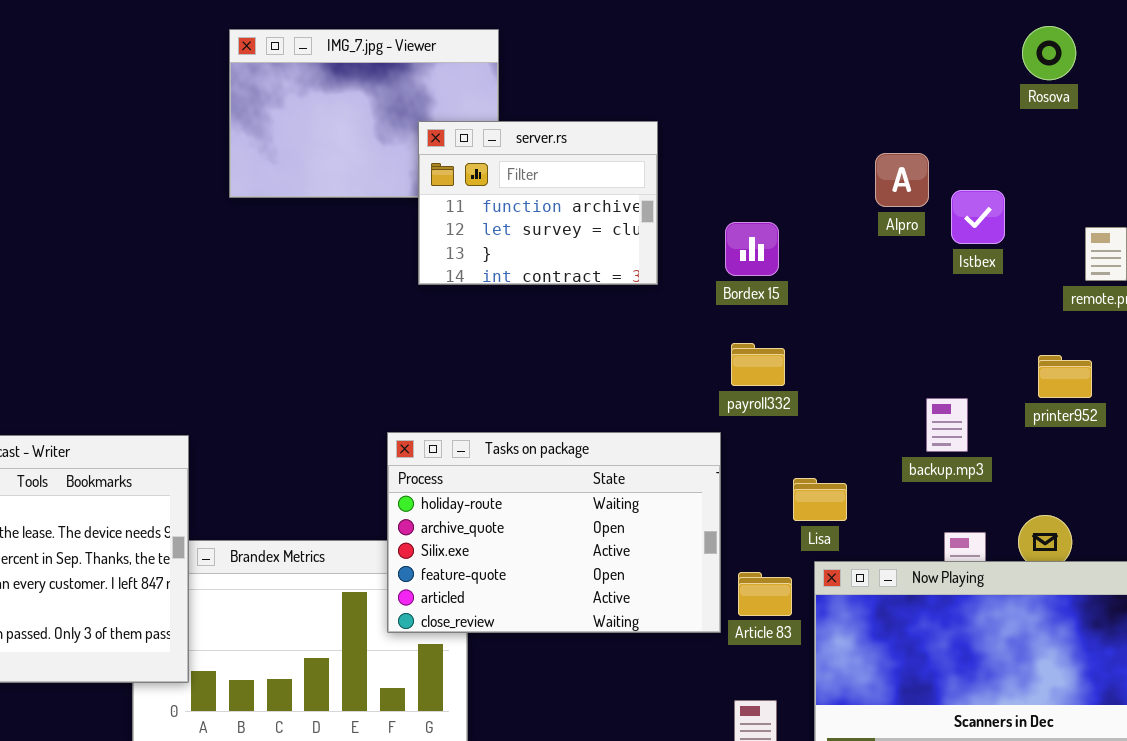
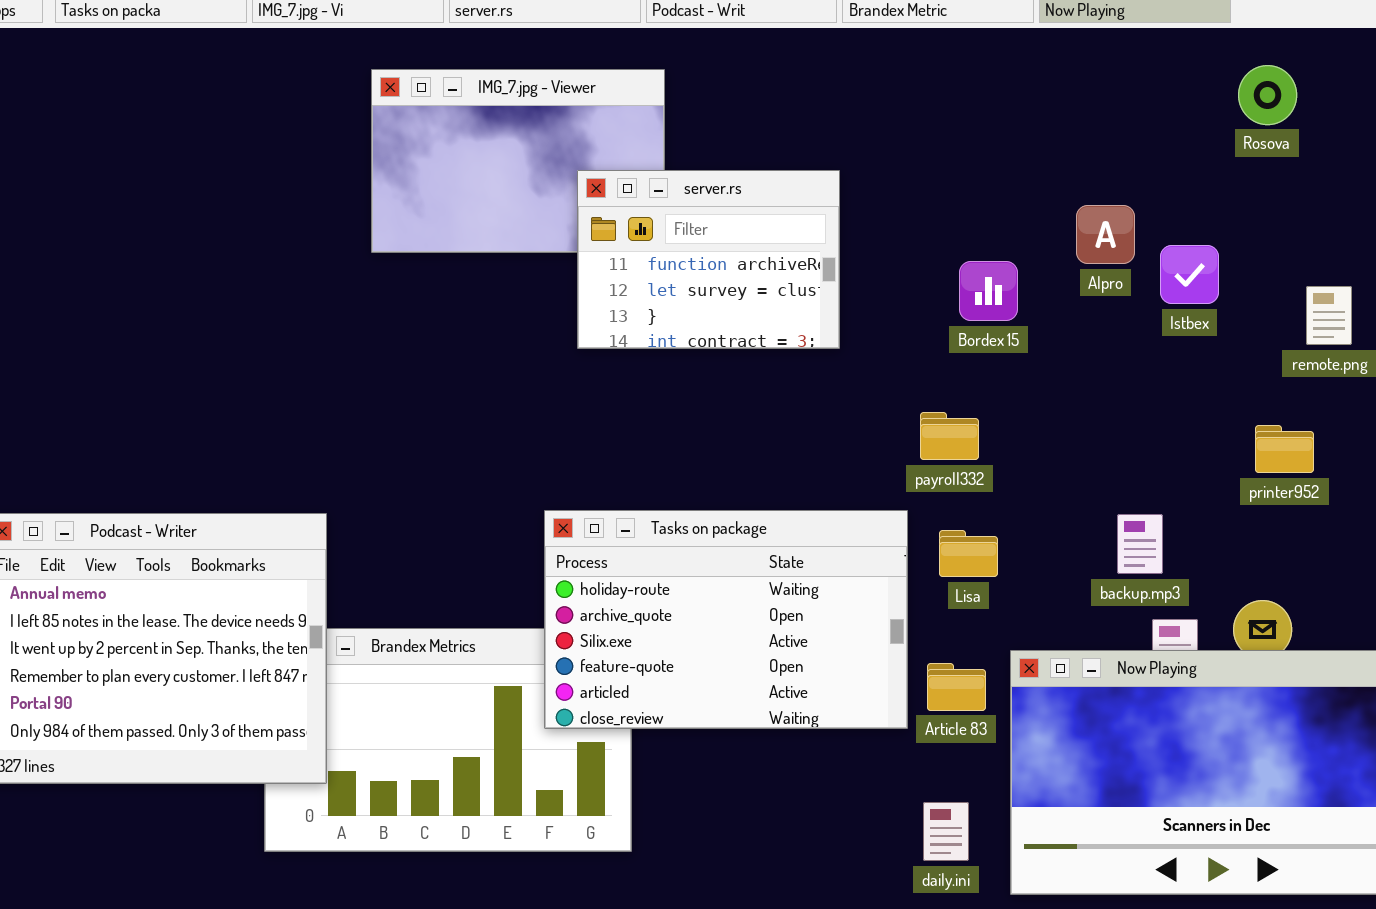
Bordex 15: [725,222,779,276] -> [959,261,1018,321], moved
backup.mp3: [926,398,968,452] -> [1117,514,1163,574], moved
Lisa: [793,478,847,521] -> [939,530,998,577], moved

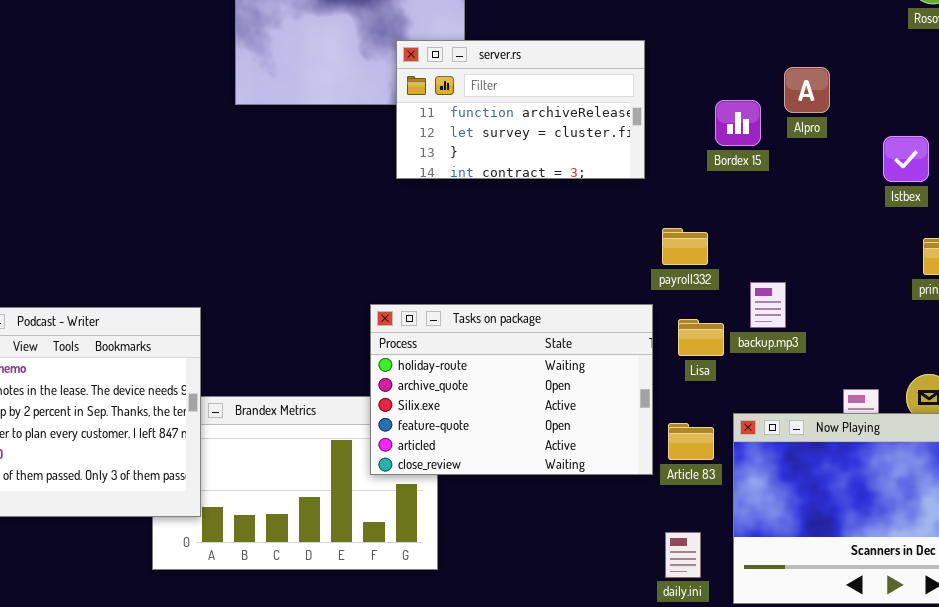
server.rs: [577,170,840,349] -> [396,40,645,179], resized
Istbex: [1160,245,1219,304] -> [883,136,929,182], moved
Bordex 15: [959,261,1018,321] -> [715,100,761,146], moved
backup.mp3: [1117,514,1163,574] -> [750,282,786,328], moved

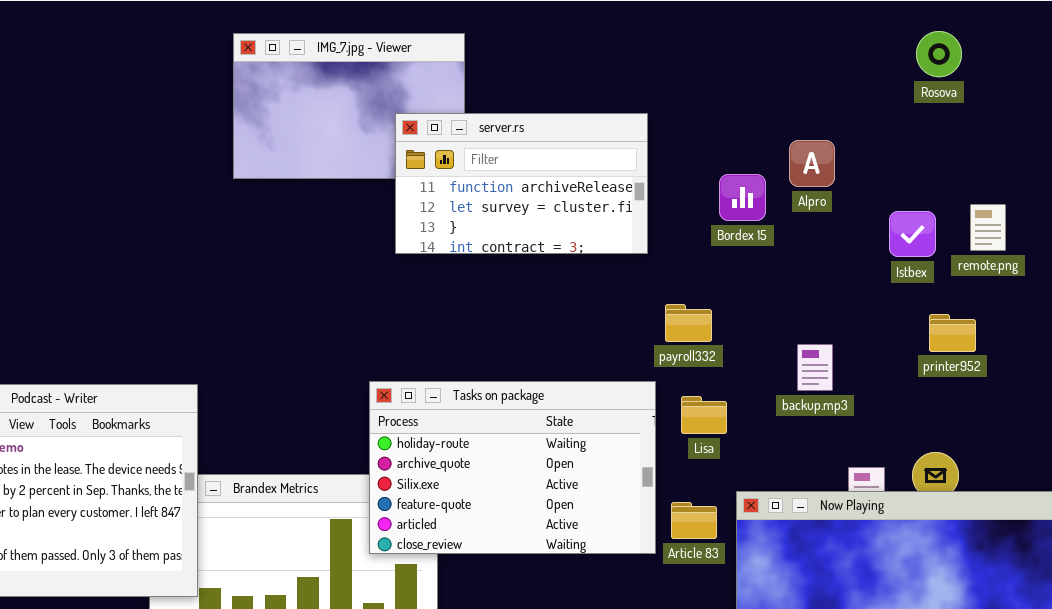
backup.mp3: [750,282,786,328] -> [797,344,833,391], moved

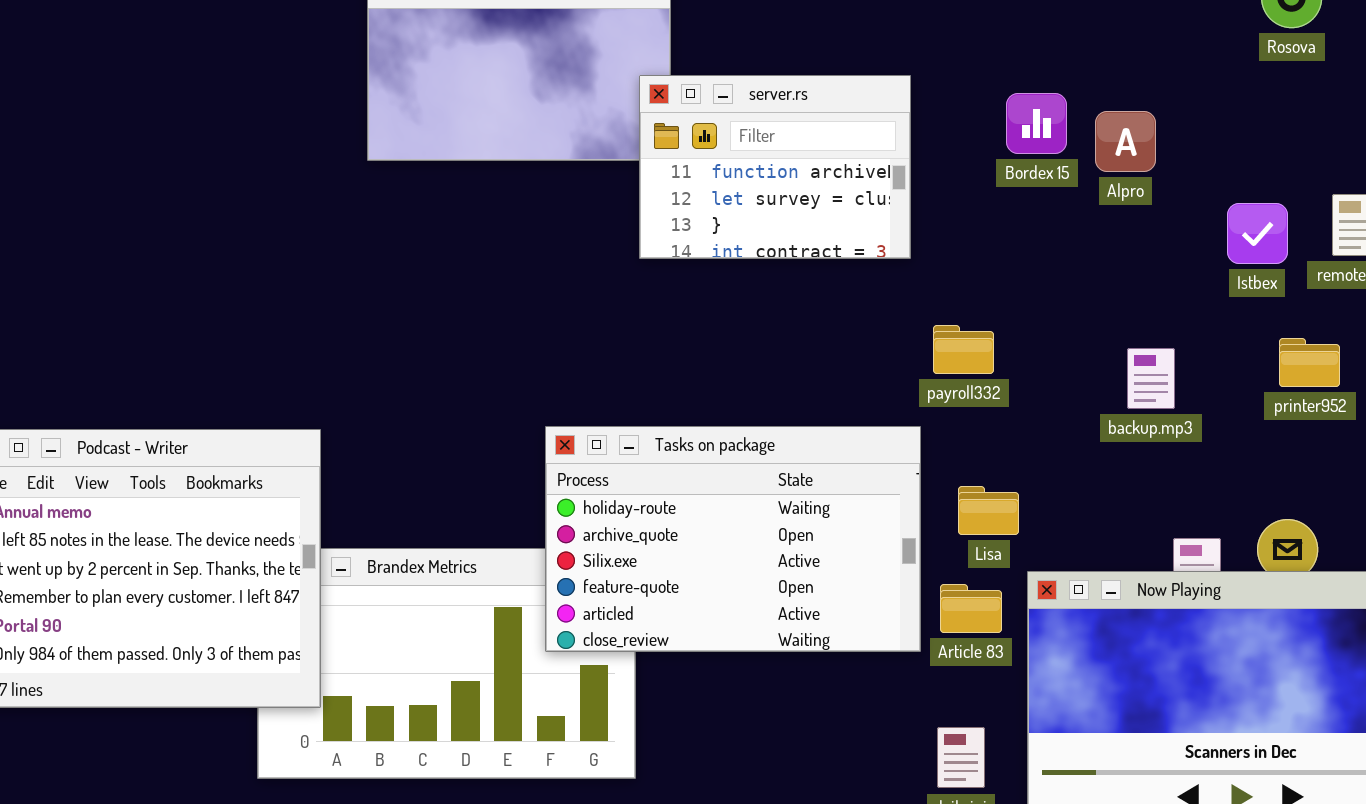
server.rs: [395,113,648,254] -> [639,75,911,259], resized
Bordex 15: [719,174,766,221] -> [1006,93,1067,154], moved
backup.mp3: [797,344,833,391] -> [1127,348,1175,409], moved
Lisa: [681,396,727,434] -> [958,486,1019,535], moved

